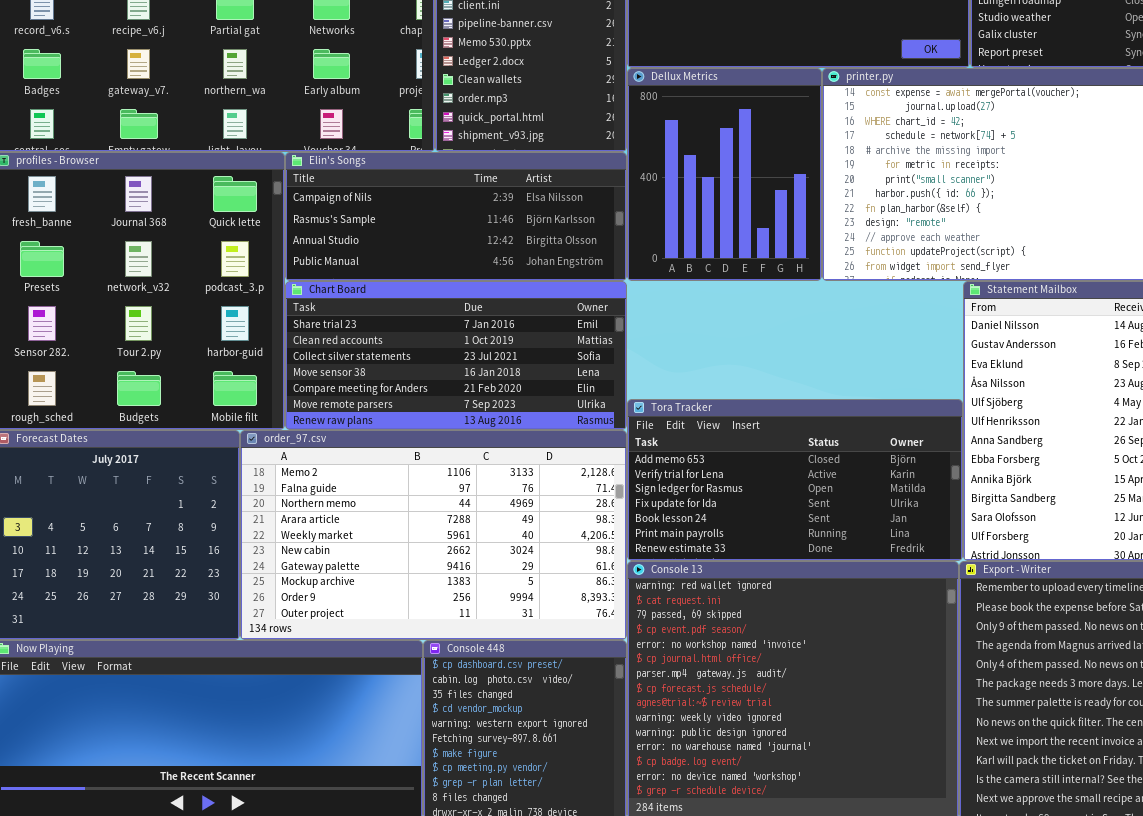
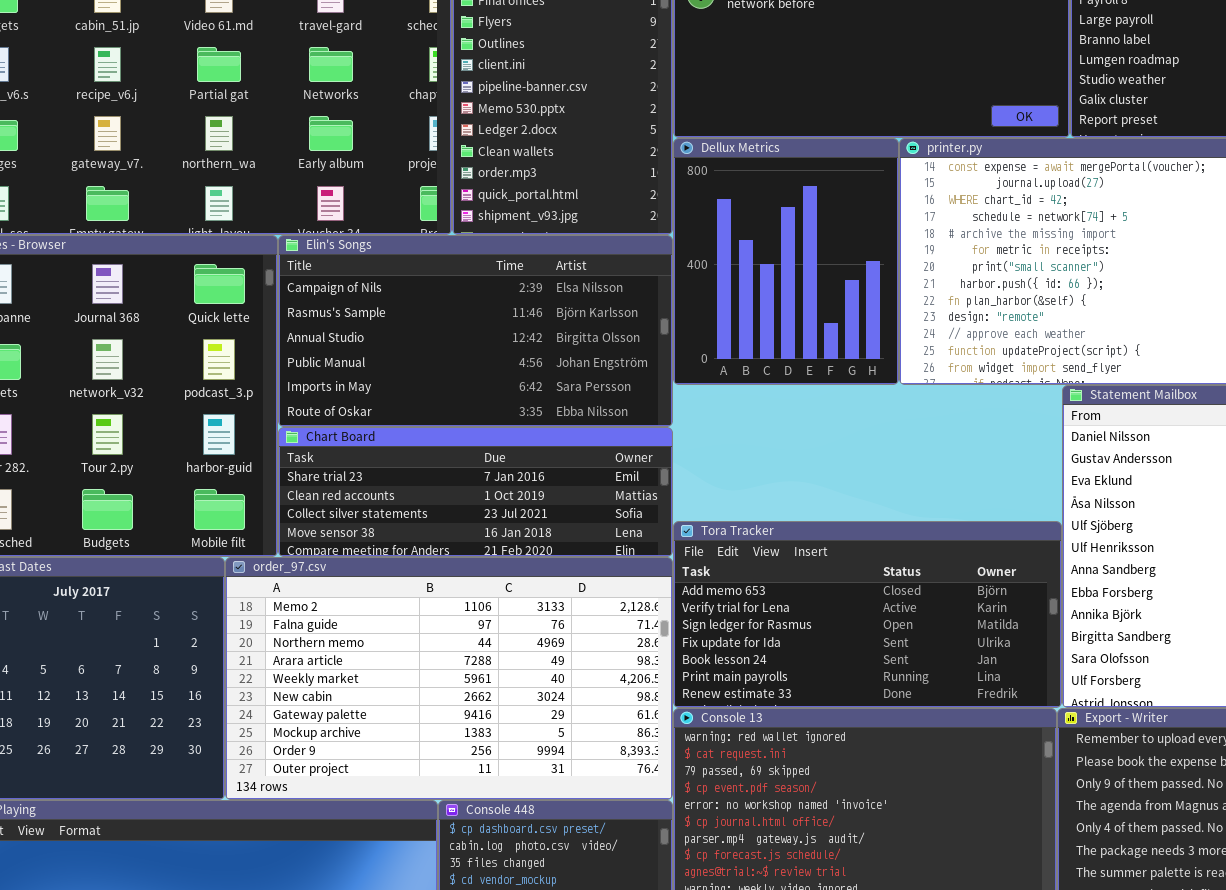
Elin's Songs: [285,152,627,281] -> [278,235,673,427], resized
Chart Board: [285,281,627,430] -> [278,427,673,557], resized

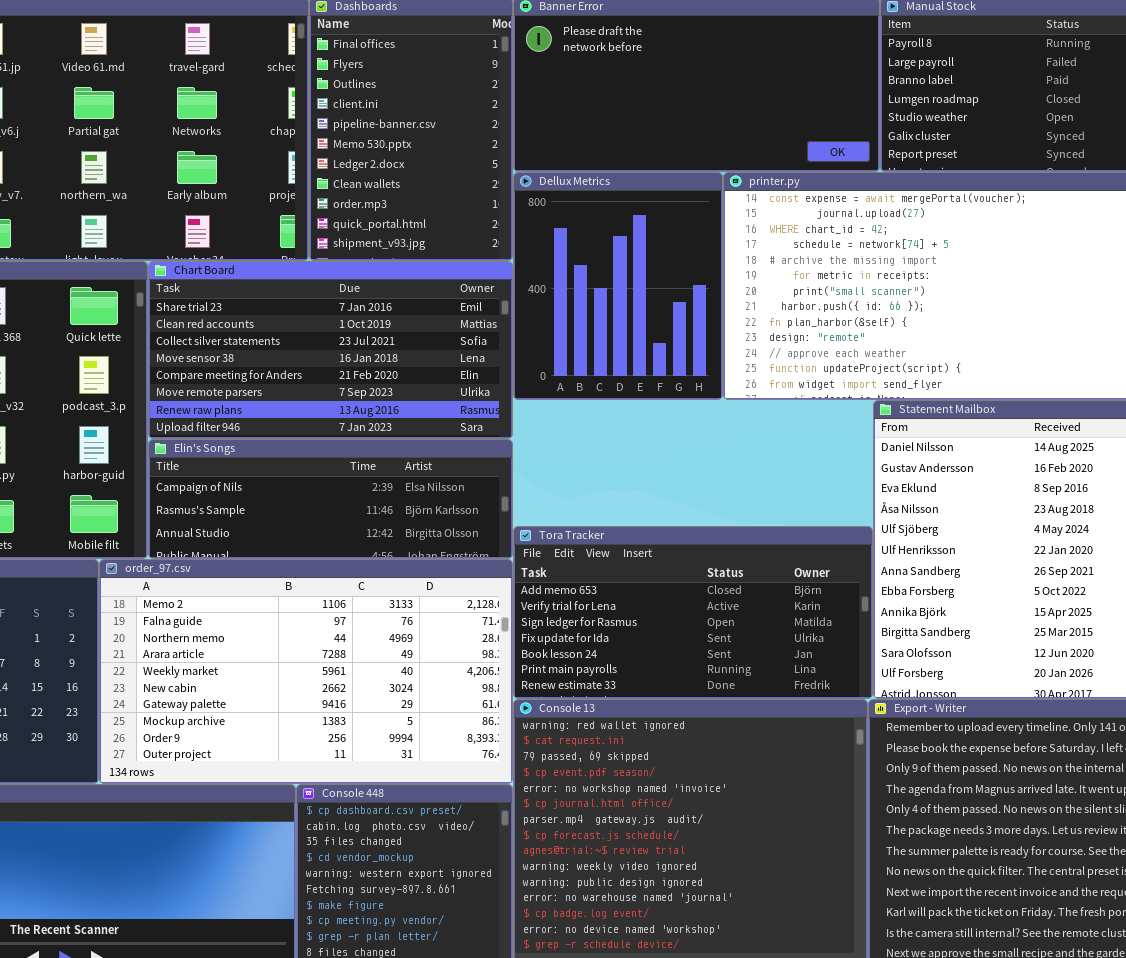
Elin's Songs: [278,235,673,427] -> [148,439,513,559], moved, resized
Chart Board: [278,427,673,557] -> [148,261,513,439], moved, resized

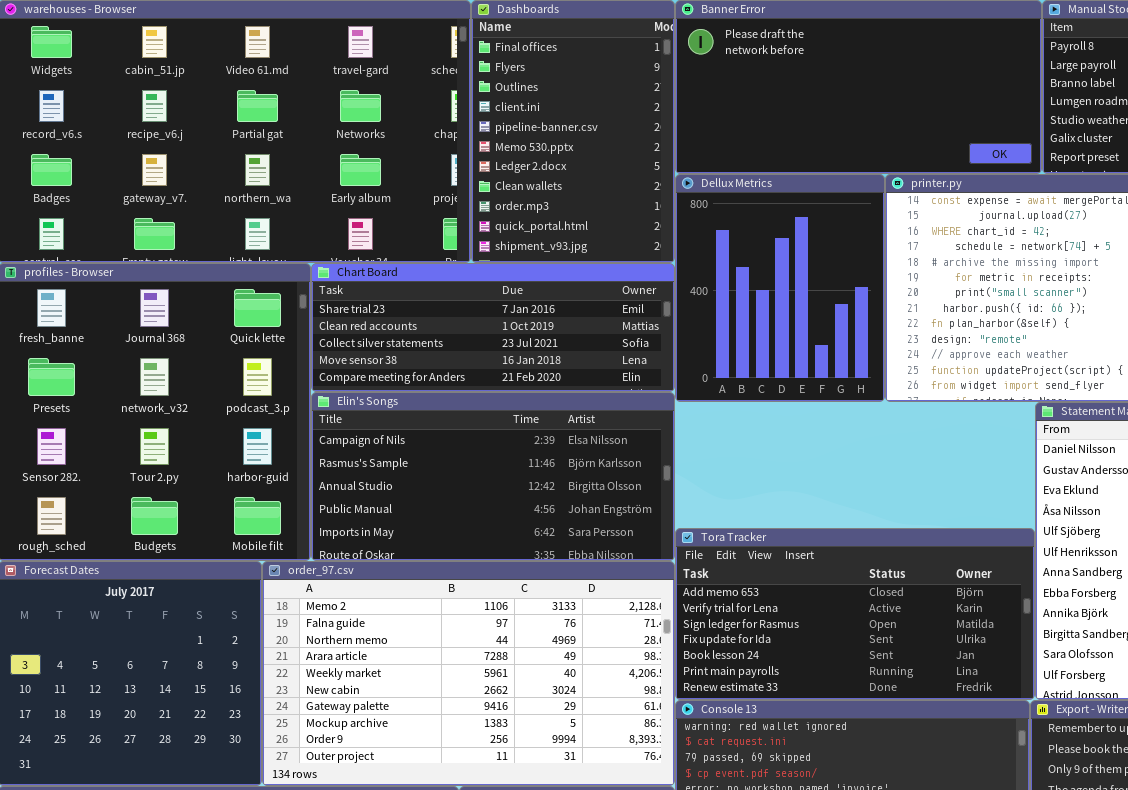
Chart Board: [148,261,513,439] -> [311,263,675,392], resized
Elin's Songs: [148,439,513,559] -> [311,392,675,561], resized

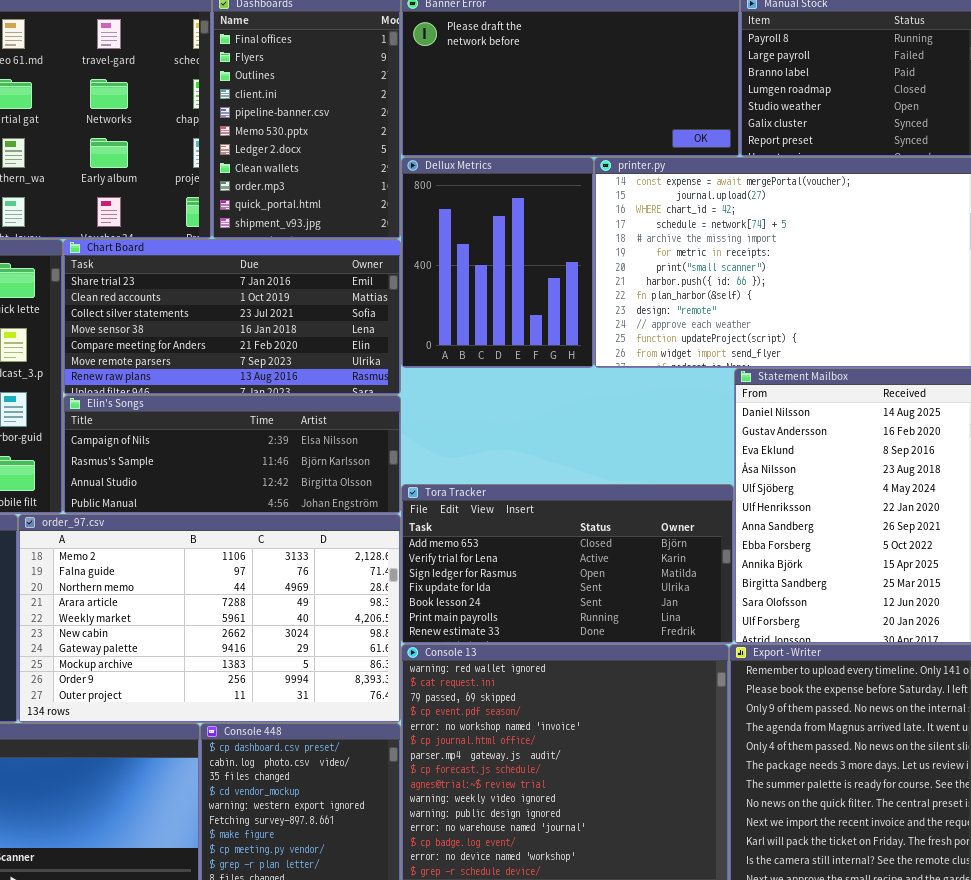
Chart Board: [311,263,675,392] -> [63,239,401,395], resized
Elin's Songs: [311,392,675,561] -> [63,395,401,514], resized

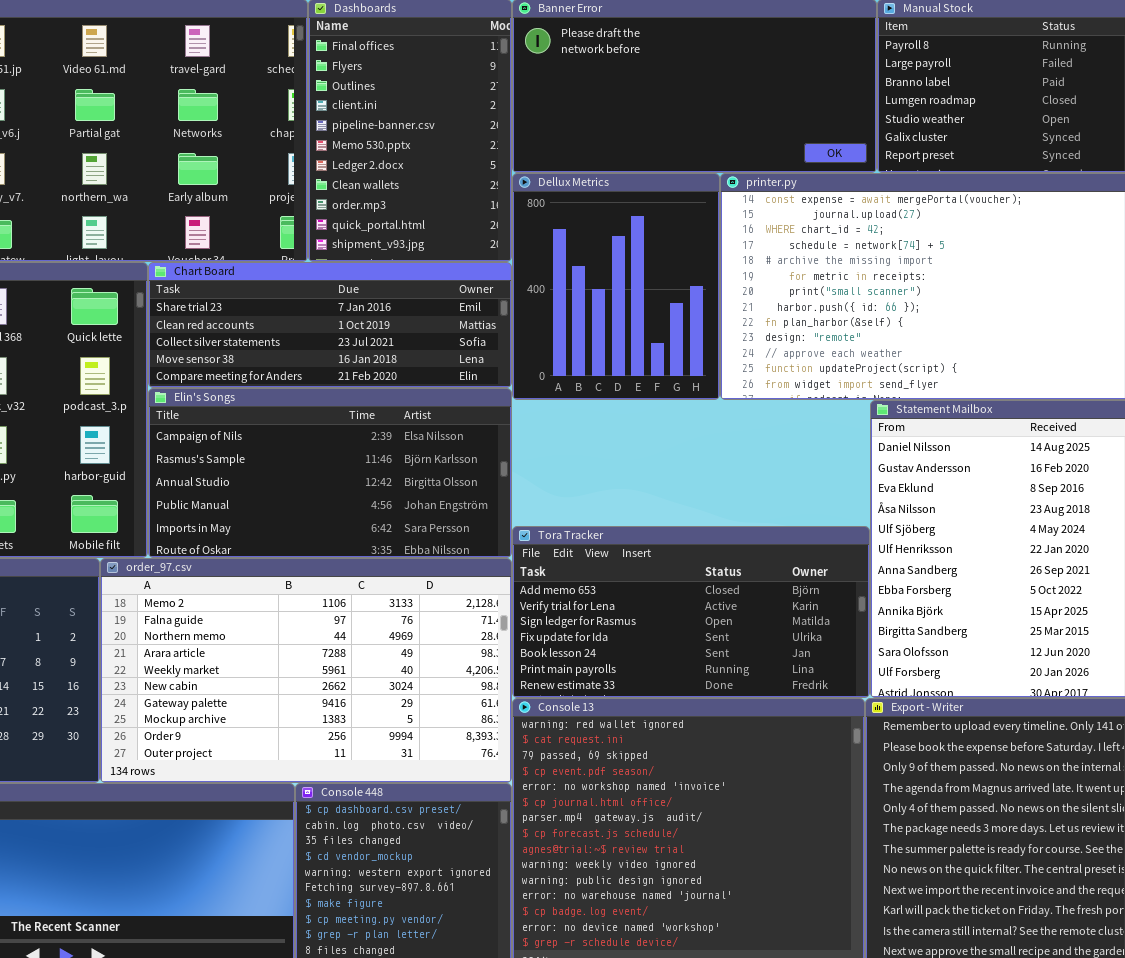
Chart Board: [63,239,401,395] -> [148,262,512,388], resized
Elin's Songs: [63,395,401,514] -> [148,388,512,558], resized

